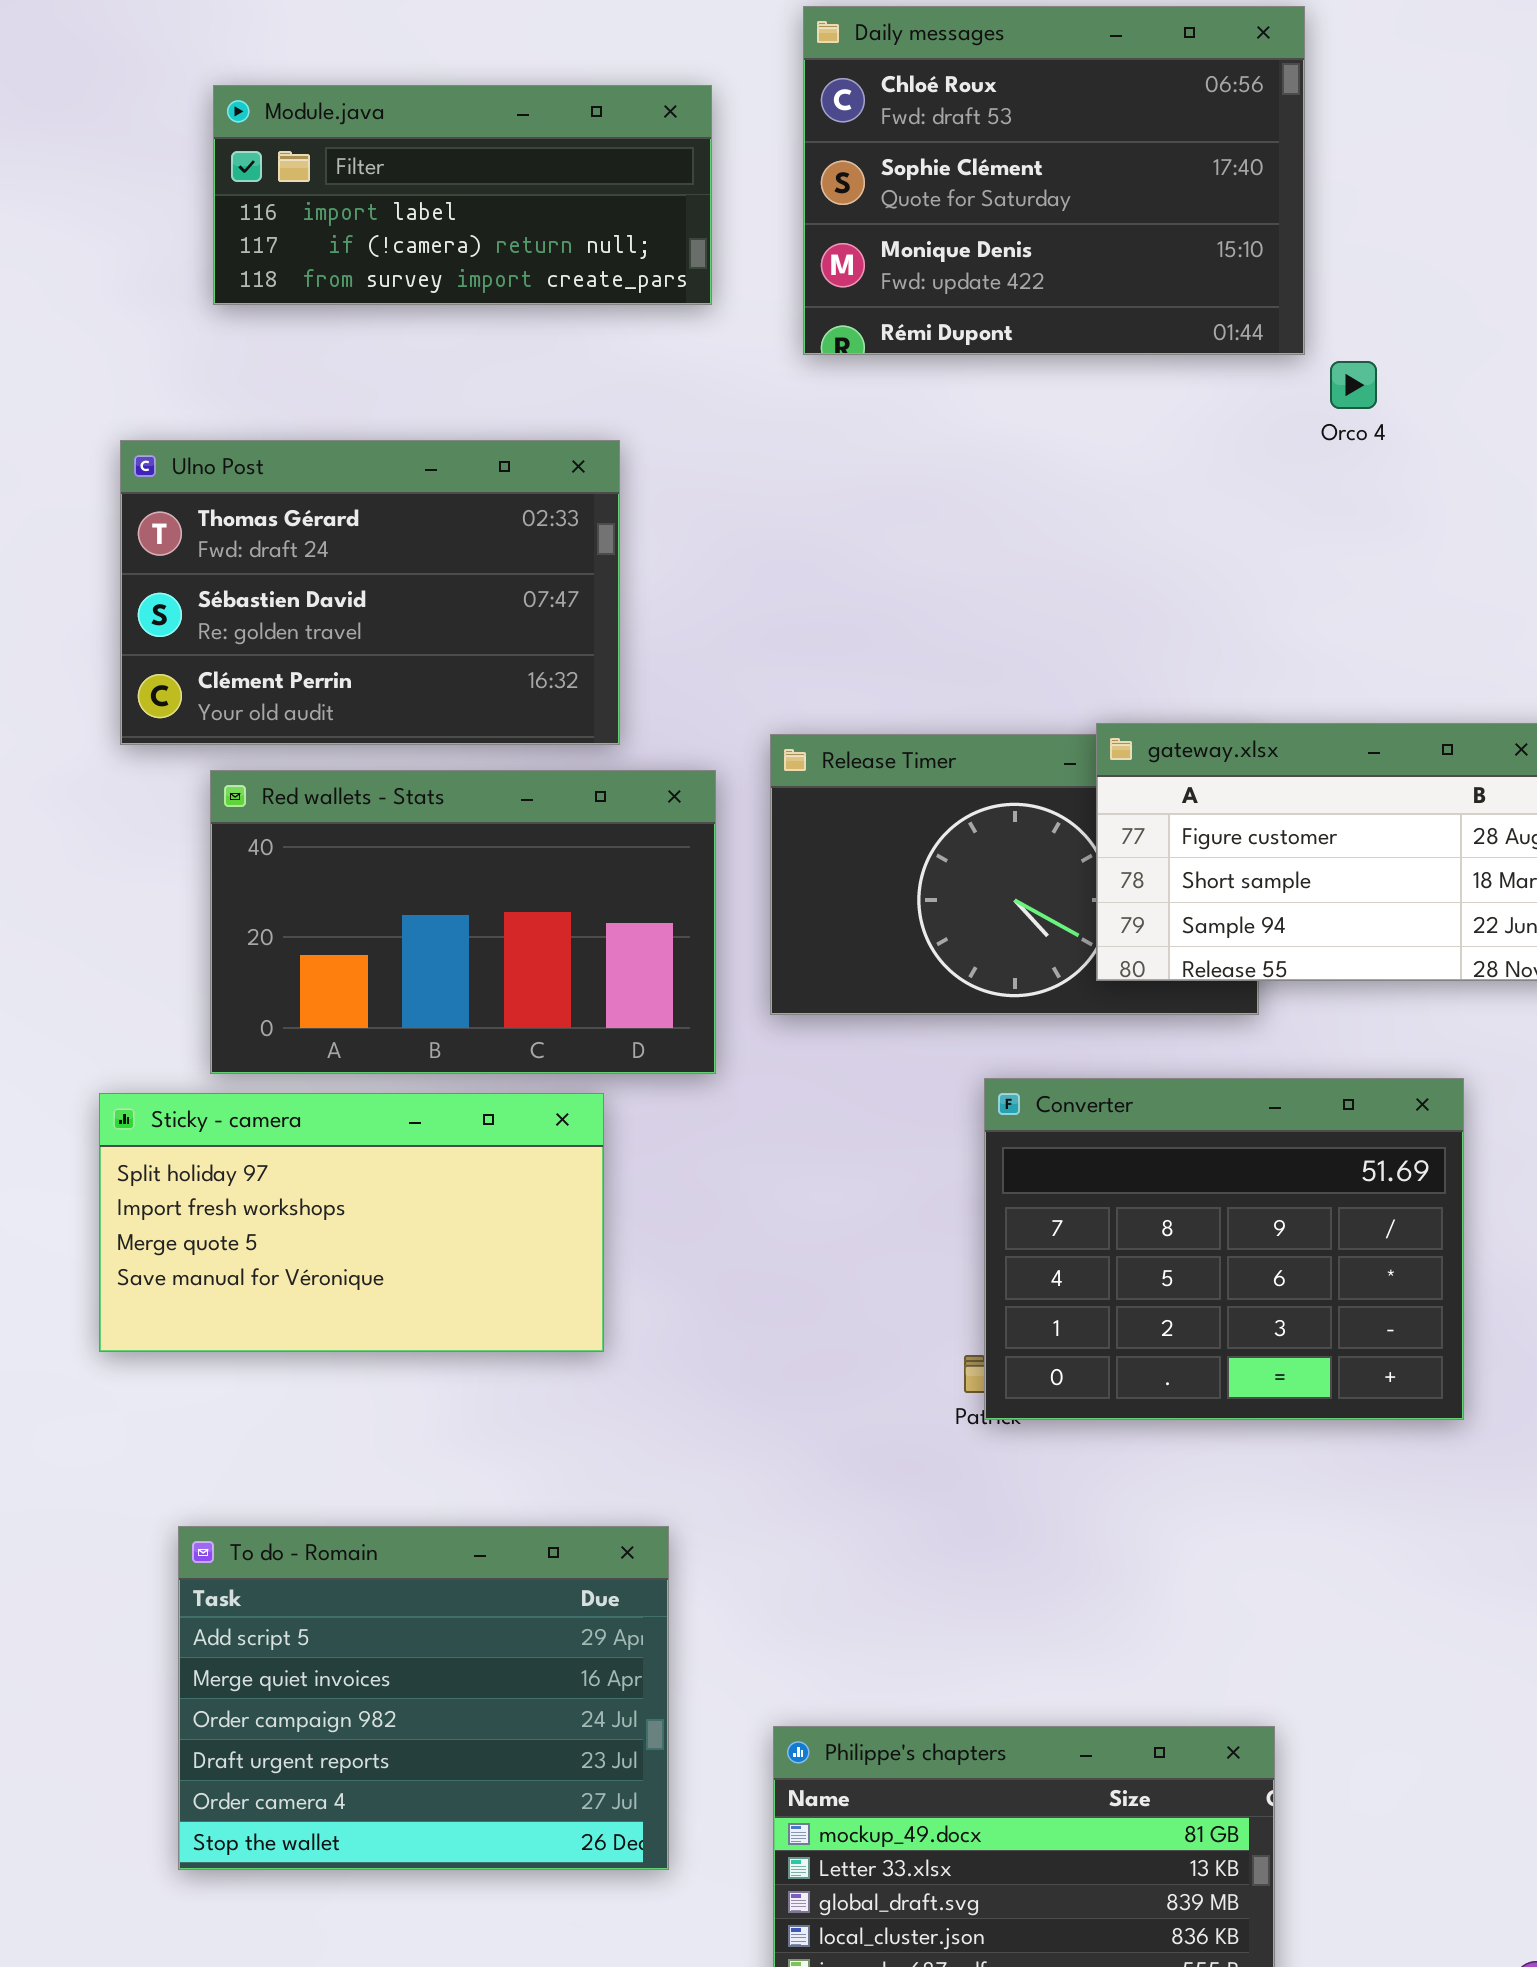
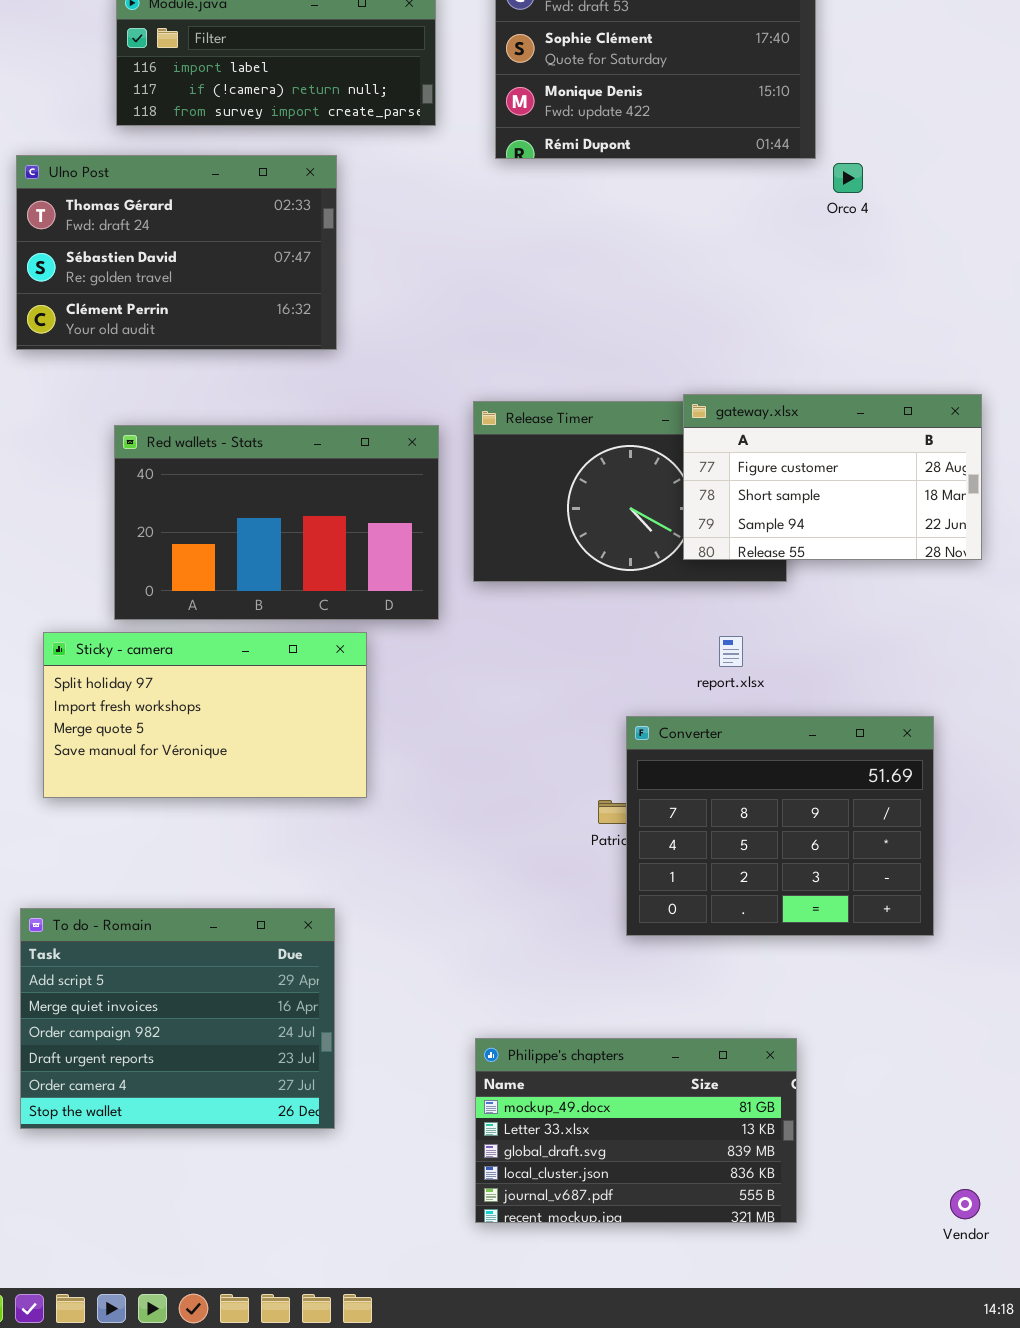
Ulno Post: [120,440,620,745] -> [16,155,337,350], moved
Converter: [984,1078,1464,1420] -> [626,716,934,936], moved
To do - Romain: [178,1526,669,1870] -> [20,908,335,1129], moved

